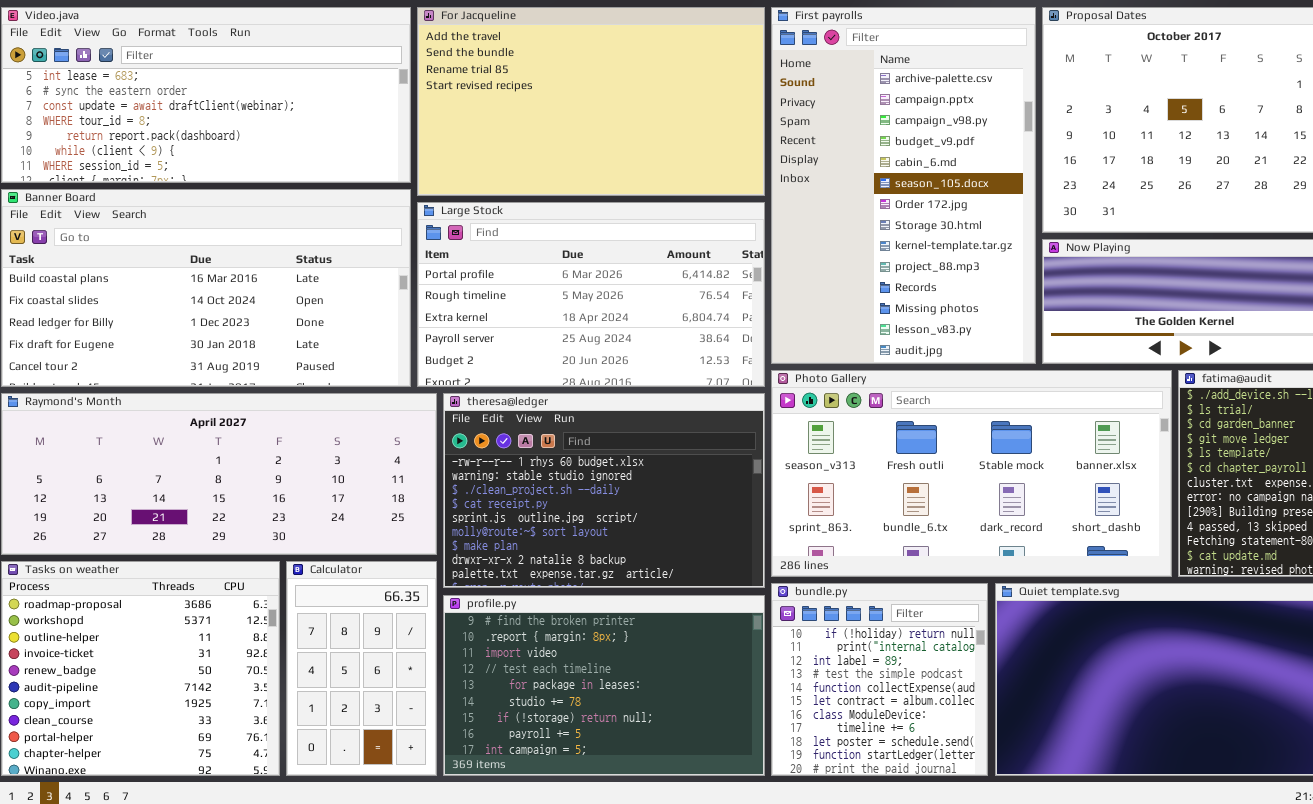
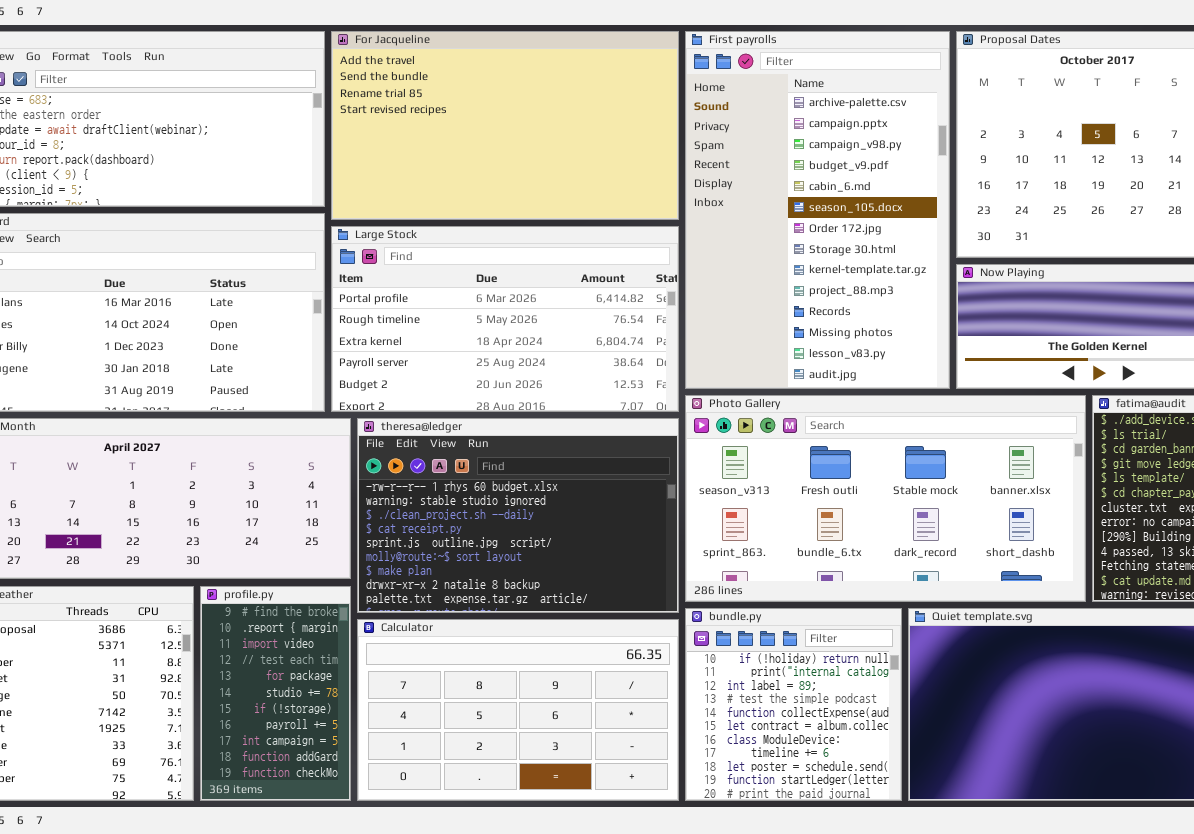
Calculator: [286,561,437,776] -> [357,619,679,801], moved, resized
profile.py: [443,595,765,776] -> [200,586,351,801], moved, resized

